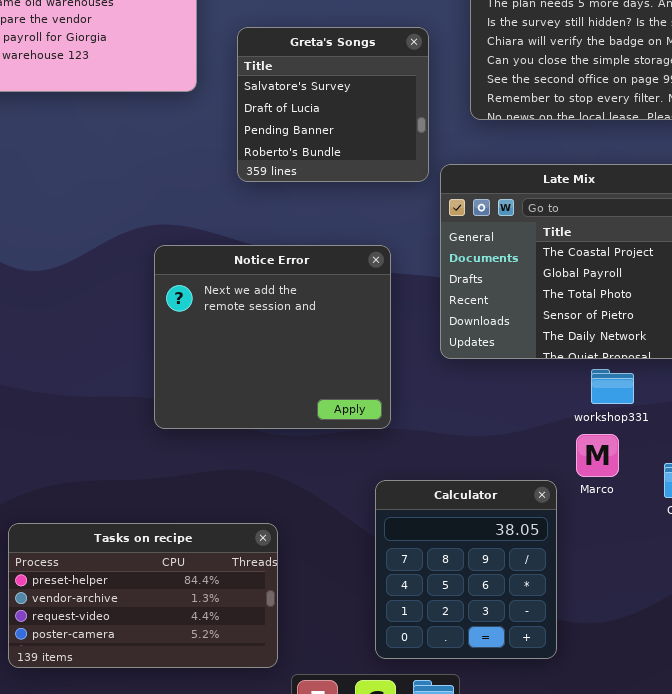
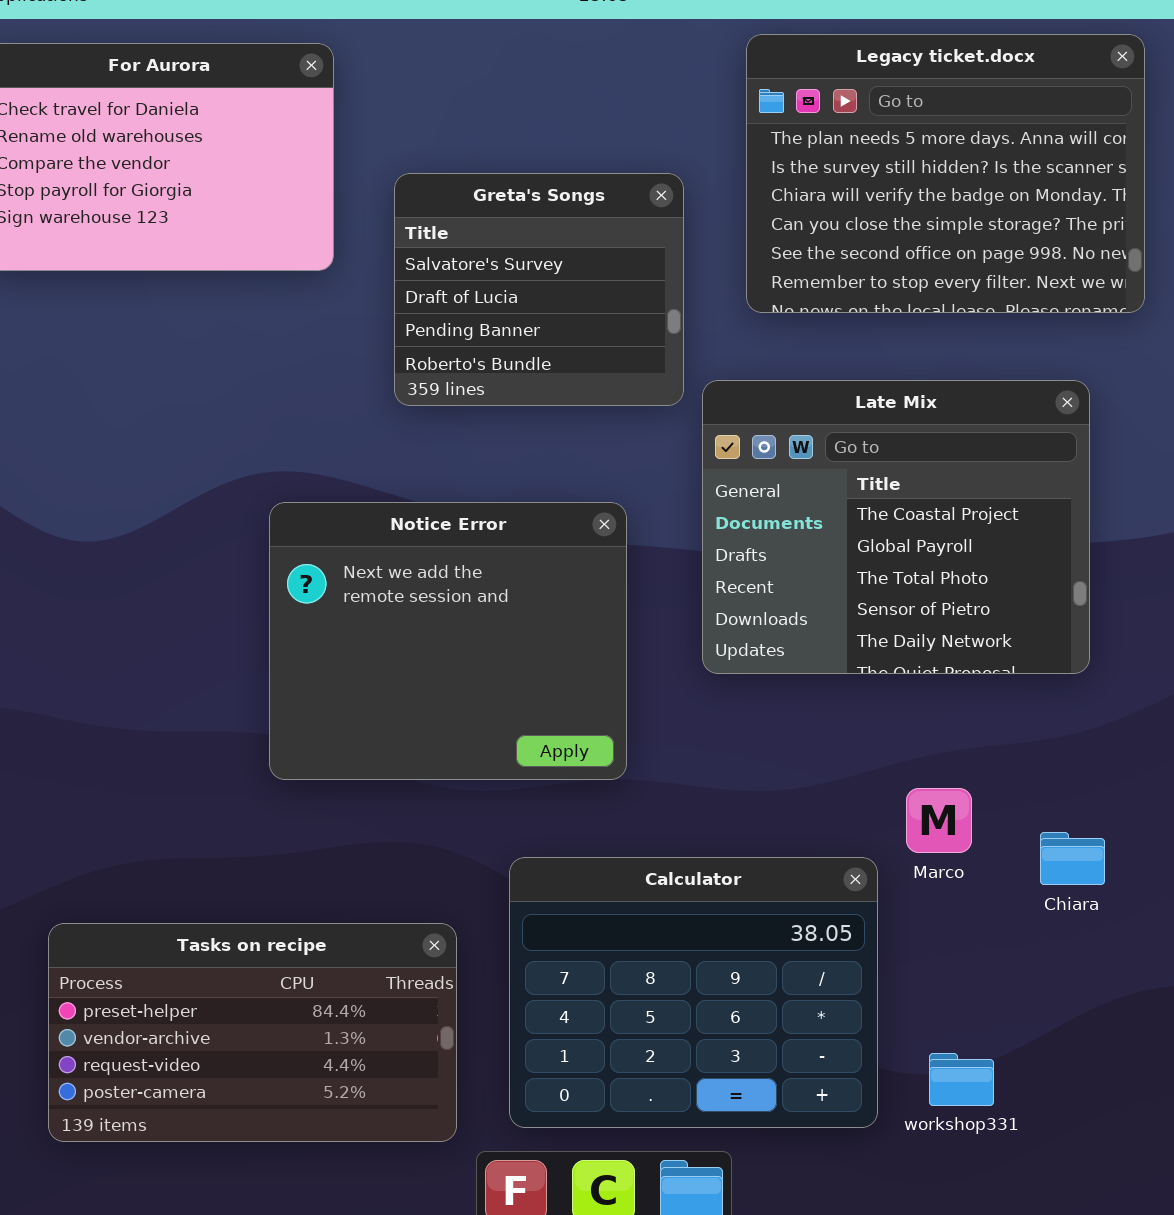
workshop331: [591,369,634,404] -> [929,1053,994,1106], moved
Calculator: [375,480,557,659] -> [509,857,878,1128], resized

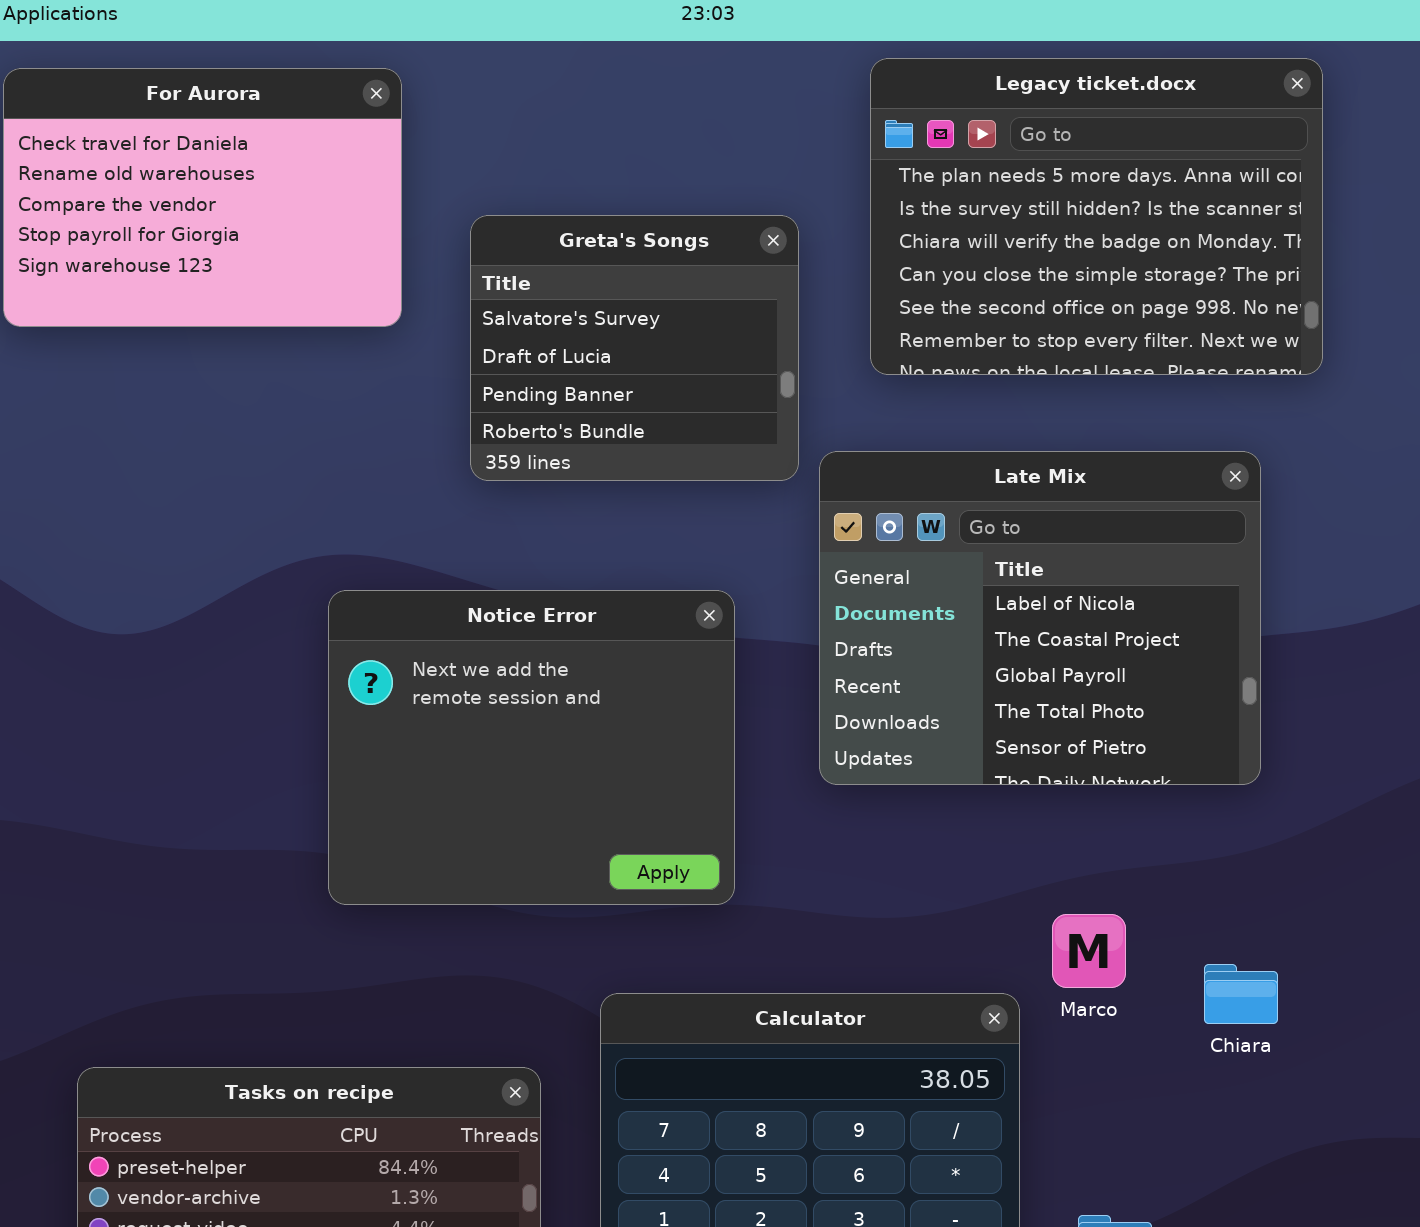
Late Mix: [702,380,1090,674] -> [819,451,1261,785], scrolled up 1 row

